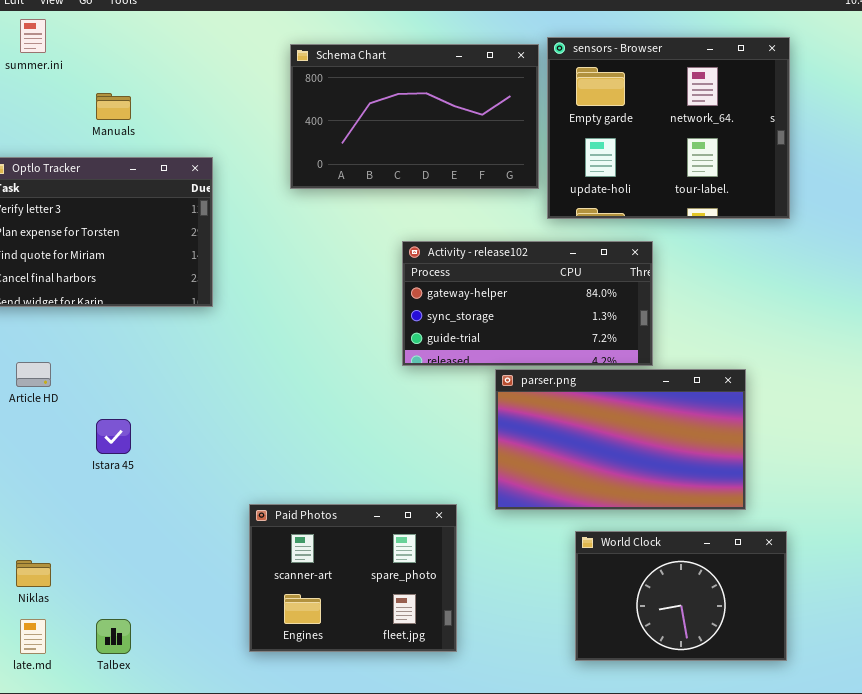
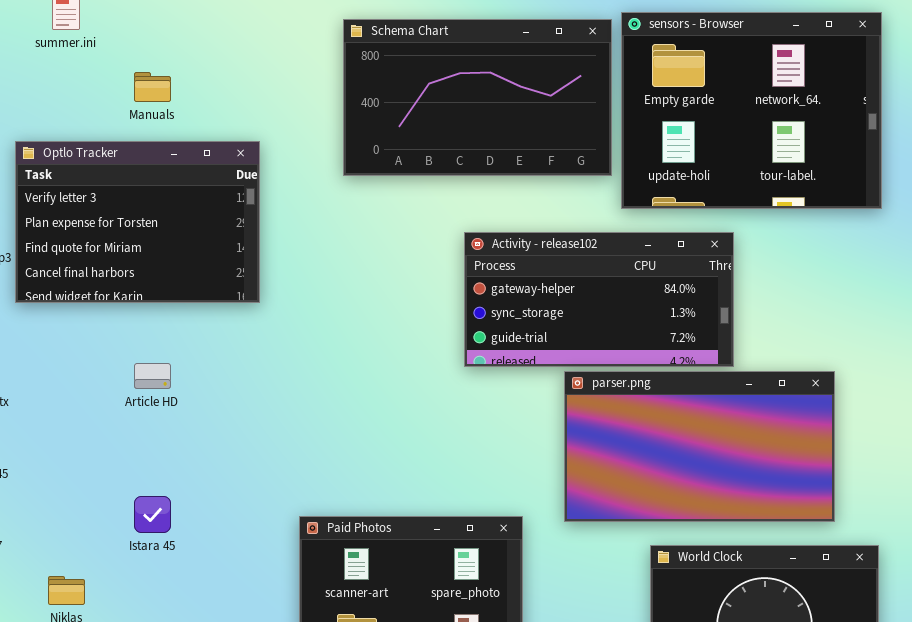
Article HD: [16,362,51,387] -> [134,363,171,389], moved
Istara 45: [96,419,131,454] -> [134,496,171,533], moved

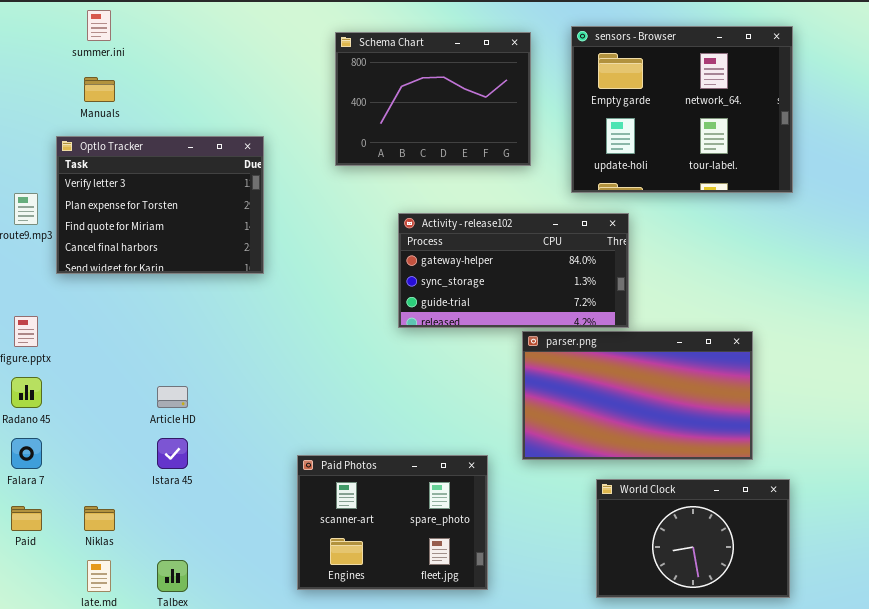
Schema Chart: [343,19,612,176] -> [335,32,531,166], resized
Manuals: [134,72,171,102] -> [84,77,115,102], moved
Activity - release102: [464,232,734,367] -> [398,213,629,328], moved
Article HD: [134,363,171,389] -> [157,386,188,408], moved

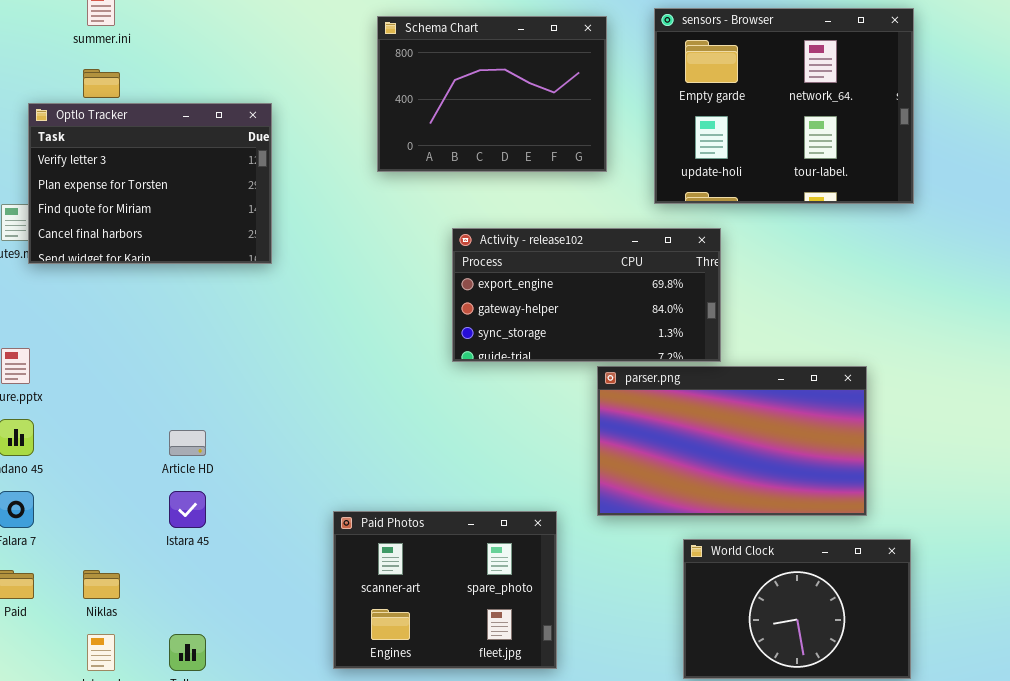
Optlo Tracker: [56,136,264,274] -> [28,103,272,264], moved
Activity - release102: [398,213,629,328] -> [452,228,721,362], scrolled up 1 row

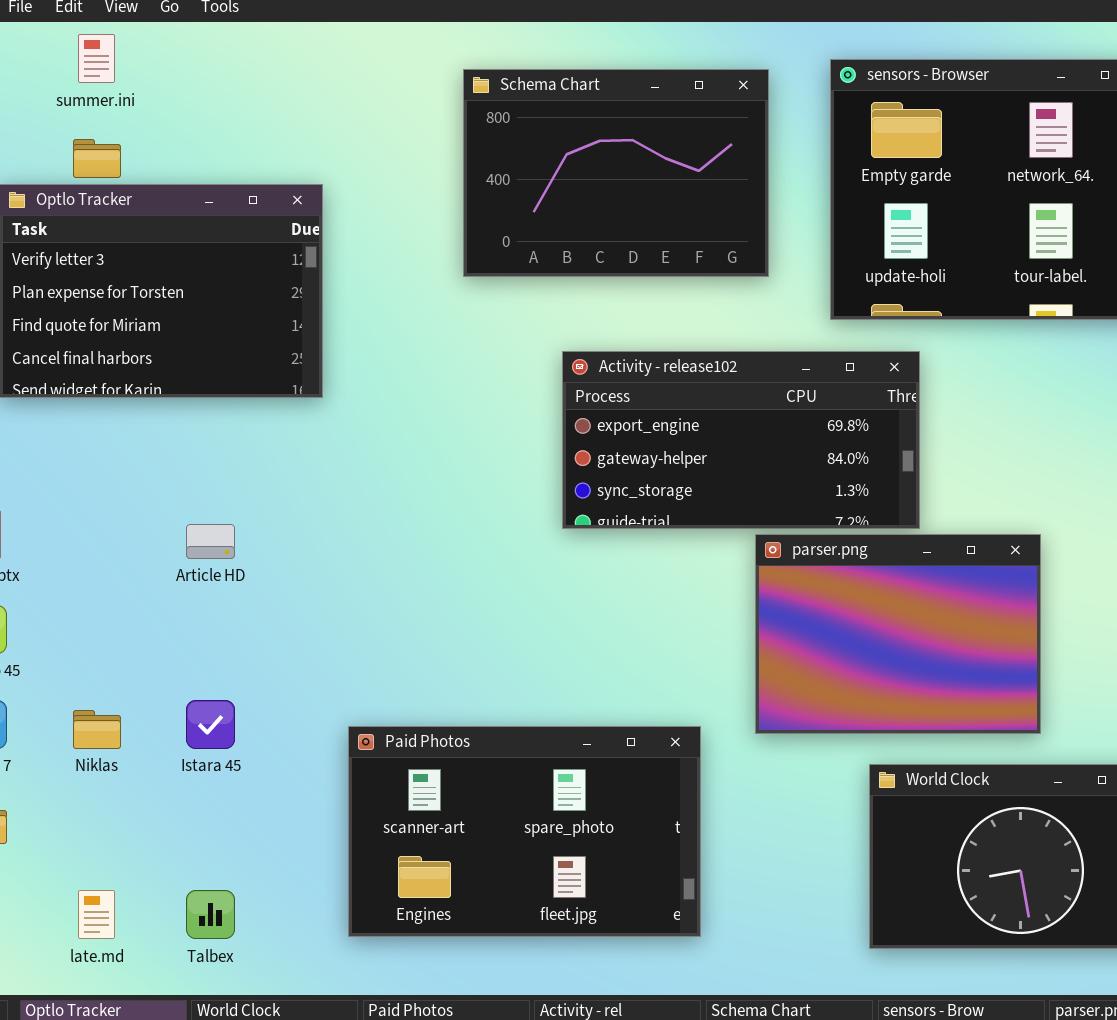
parser.png: [597,366,867,516] -> [755,534,1041,734], resized
Article HD: [169,430,206,456] -> [186,524,235,559], moved
Paid Photos: [333,511,557,669] -> [348,726,701,937], resized
Niklas: [83,570,120,599] -> [73,710,121,749], moved

